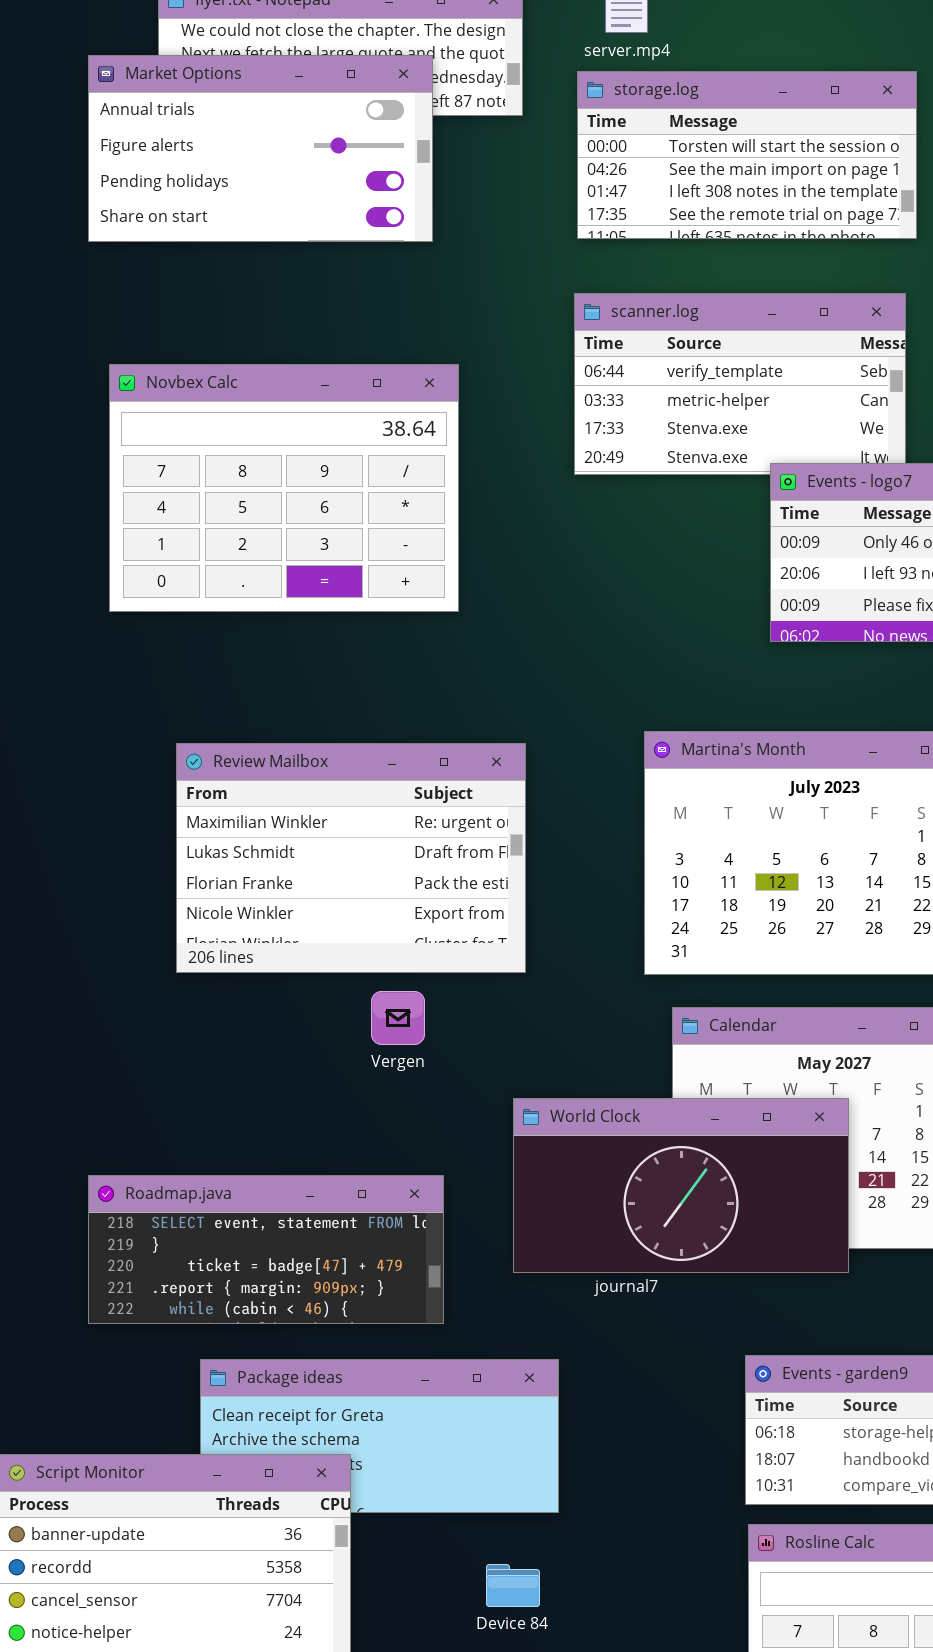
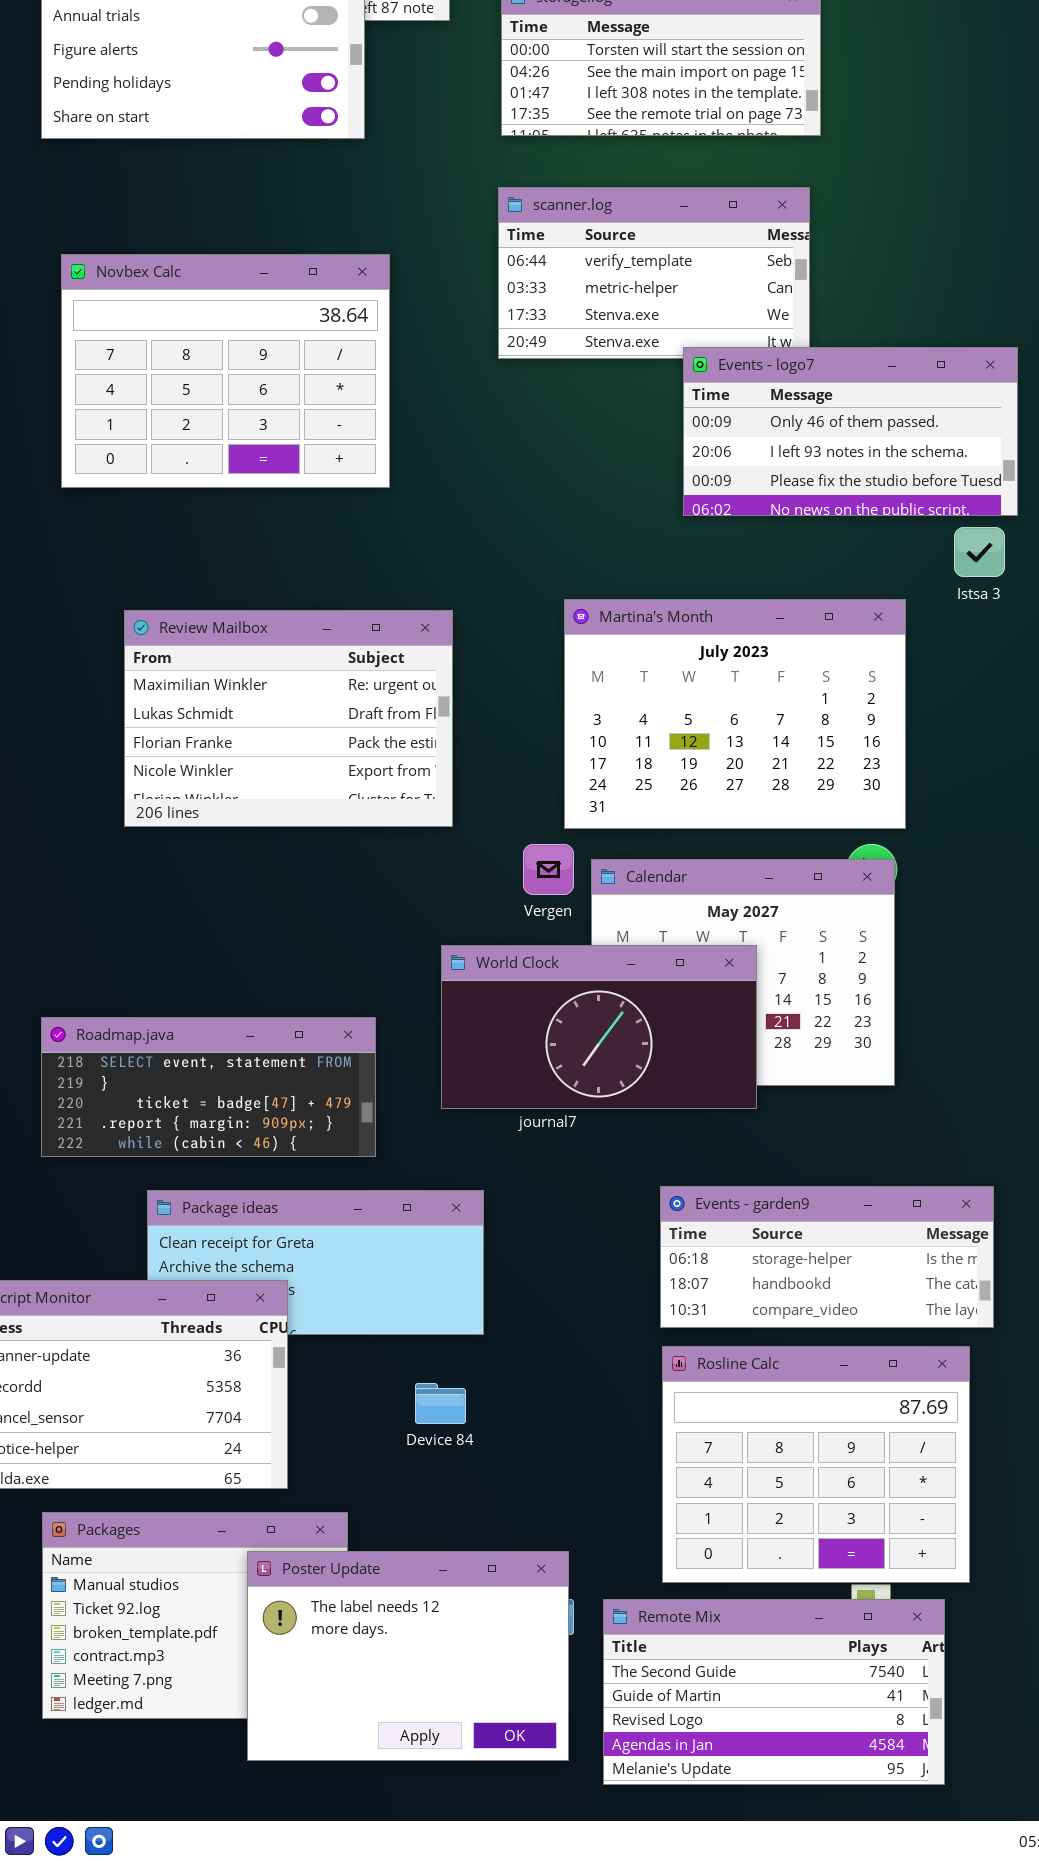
Vergen: [371,991,425,1045] -> [523,844,574,895], moved

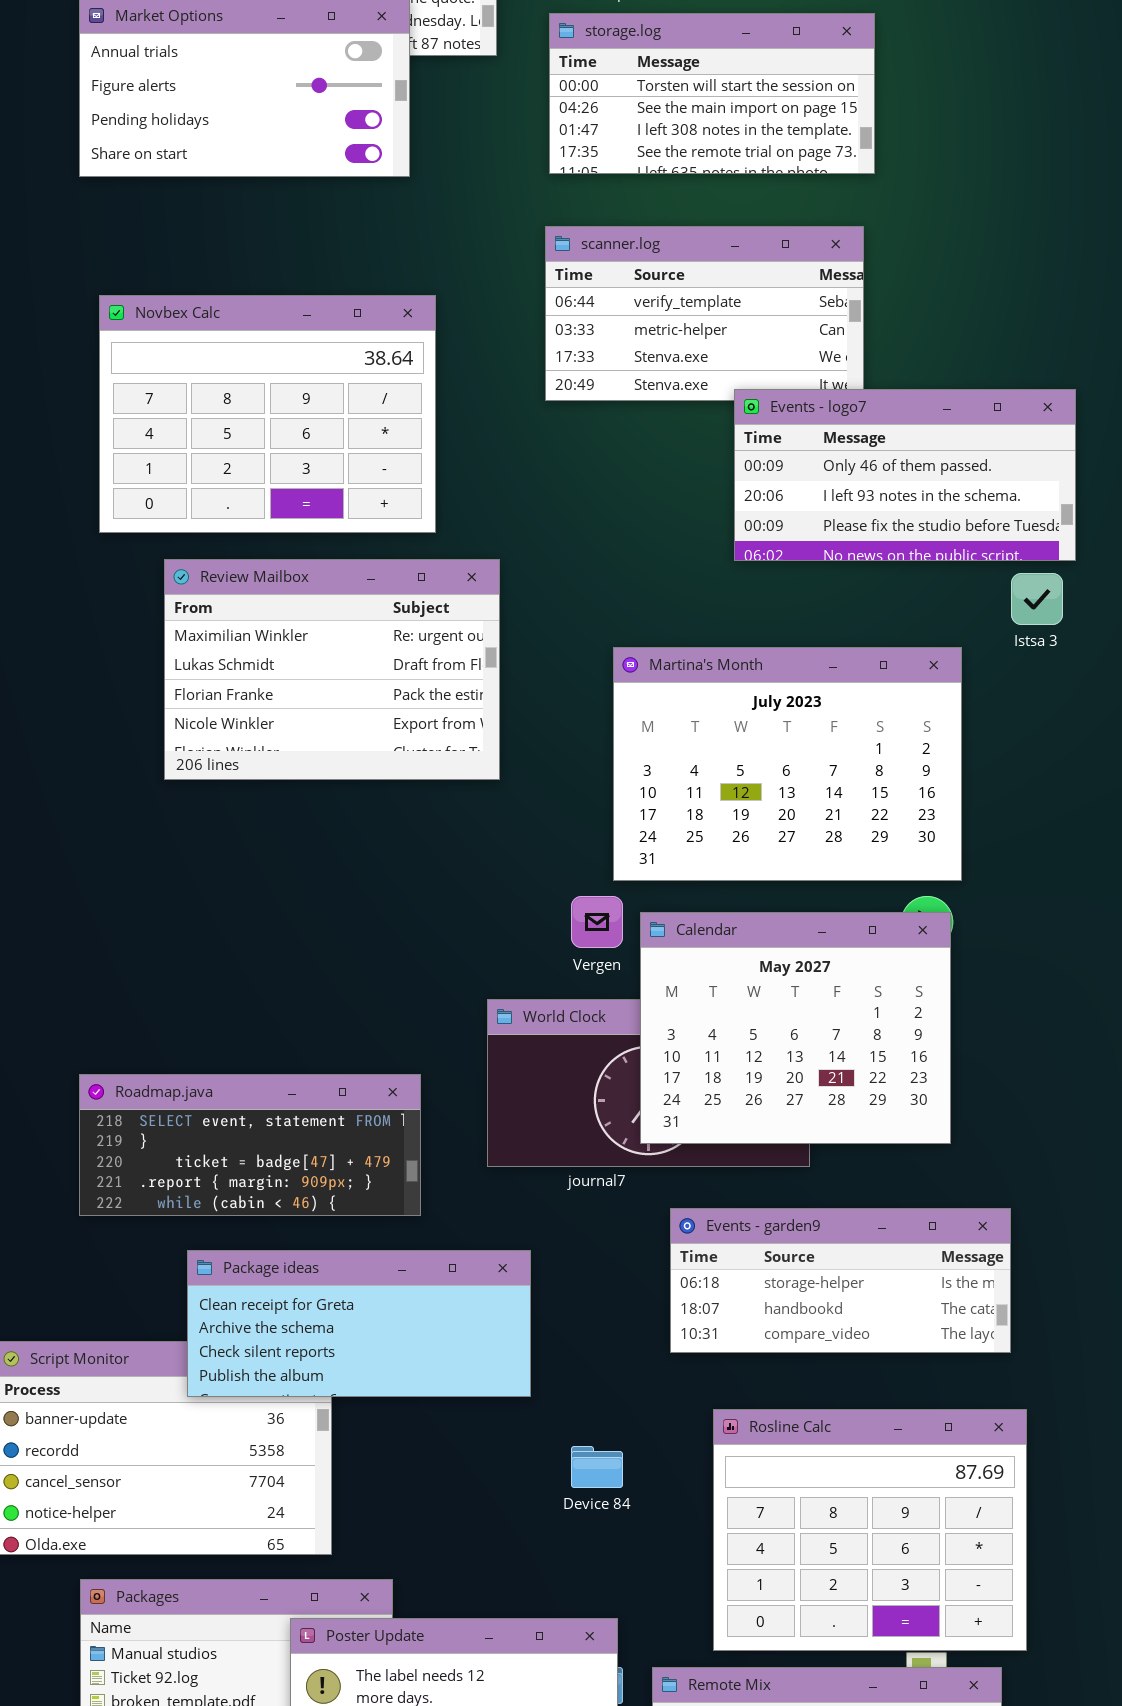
Review Mailbox: [124,610,453,827] -> [164,559,500,780], moved
Calendar: [591,859,895,1086] -> [640,912,951,1144], raised
Events - garden9: [660,1186,994,1328] -> [670,1208,1011,1353], moved
Package ideas: [147,1190,484,1335] -> [187,1250,531,1397], raised
Device 84: [415,1383,466,1424] -> [571,1446,623,1488], moved

